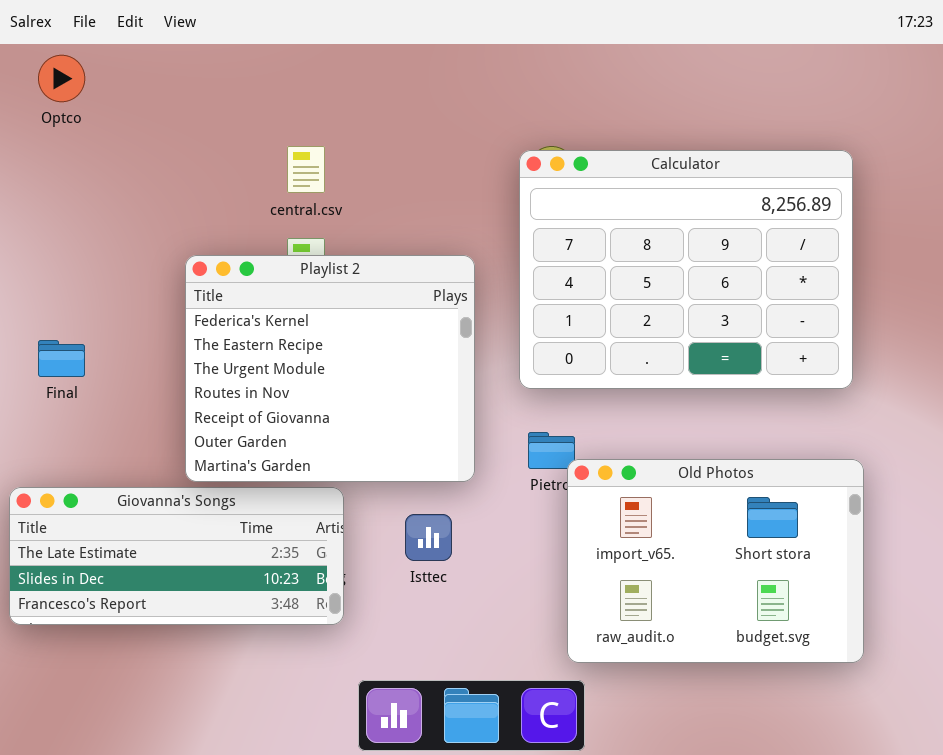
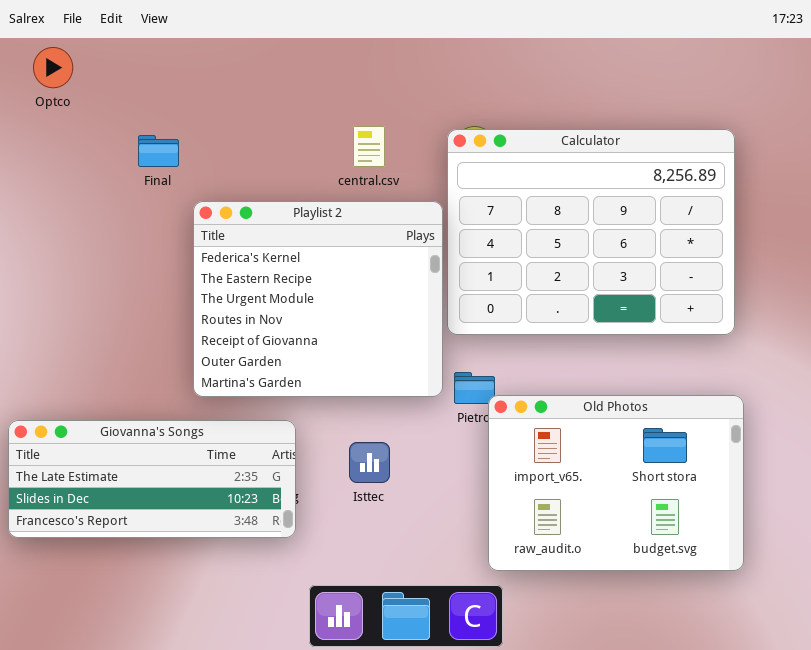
central.csv: [287,146,325,193] -> [353,126,385,167], moved
Playlist 2: [185,255,475,482] -> [193,201,443,397], moved
Final: [38,340,85,377] -> [138,135,179,167], moved

